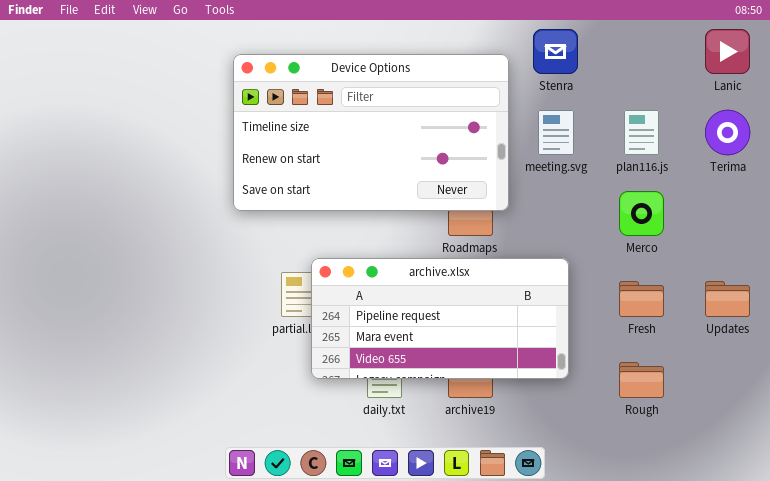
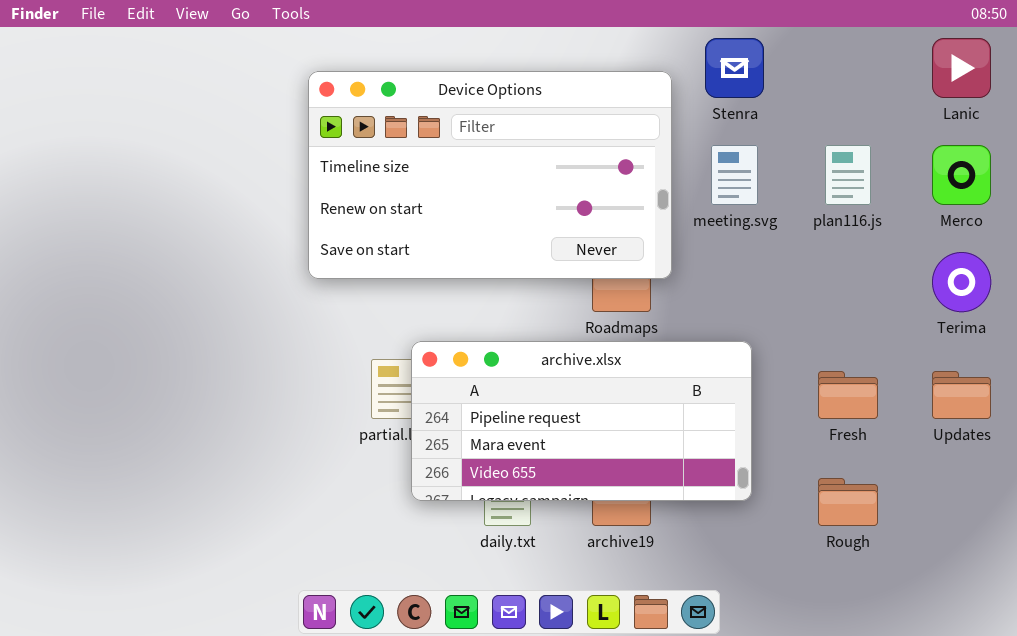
Terima: [705,110,750,155] -> [932,252,991,312], moved
Merco: [619,191,664,236] -> [932,145,991,205], moved

